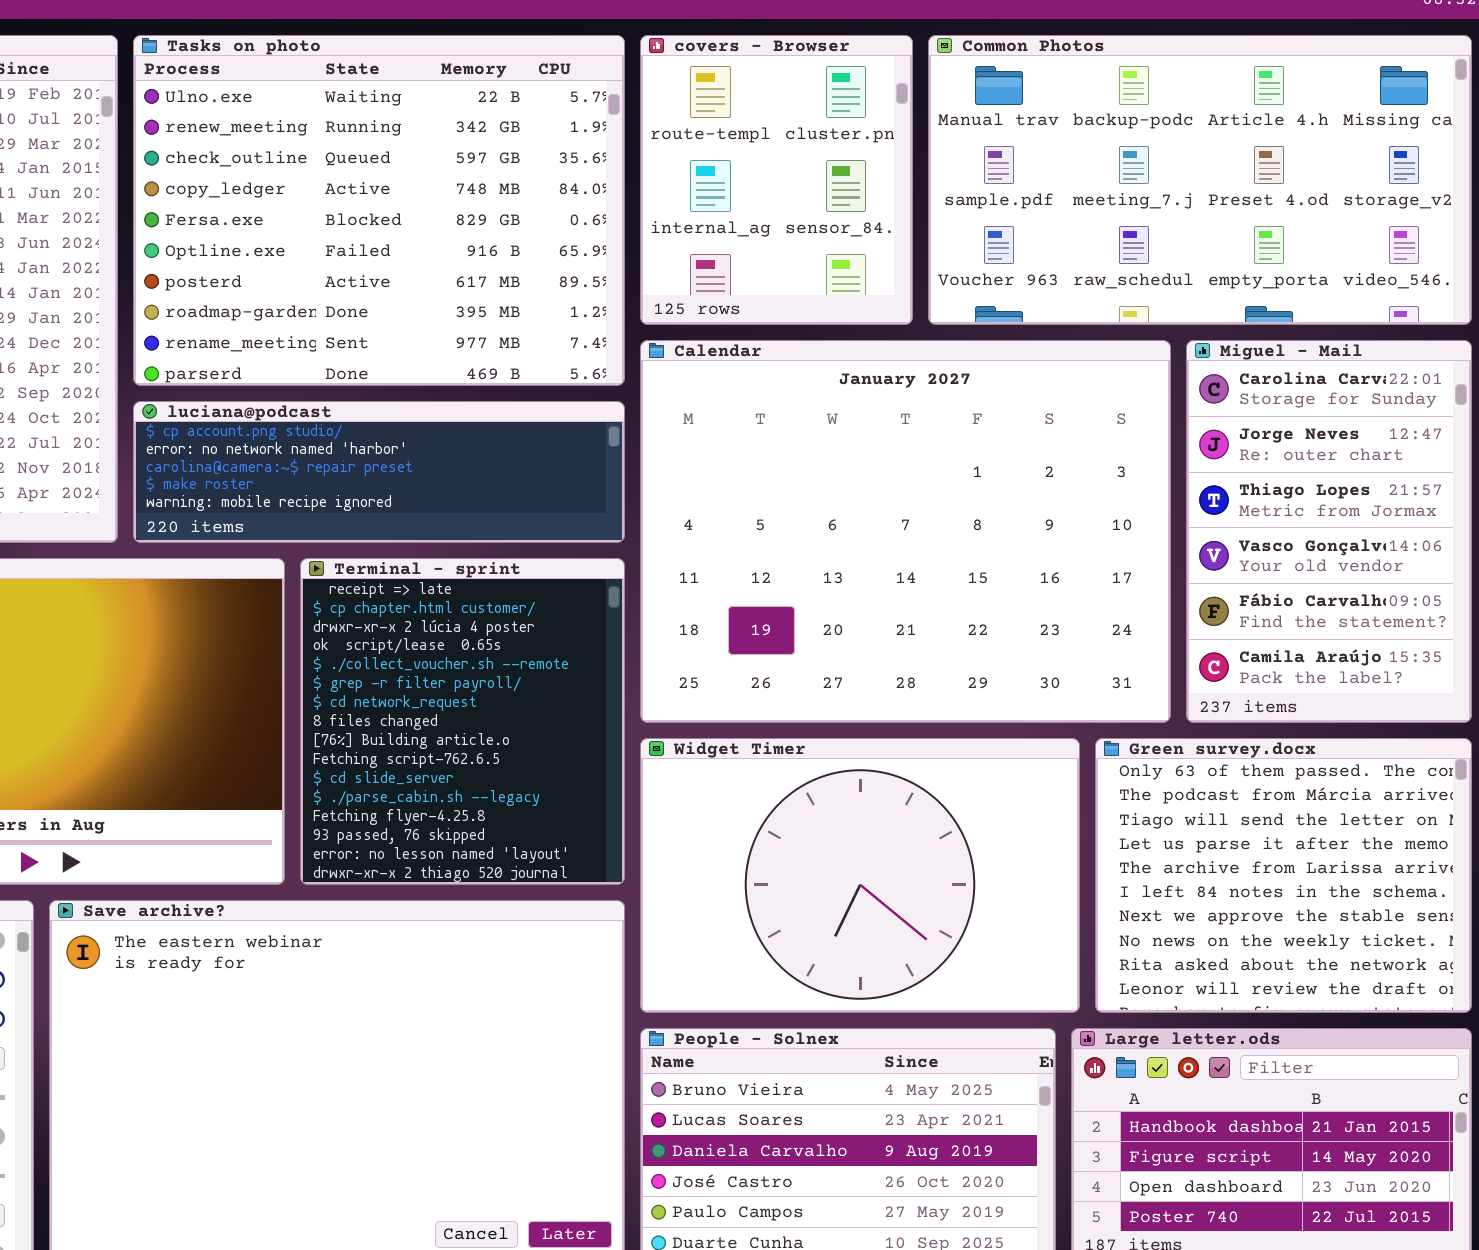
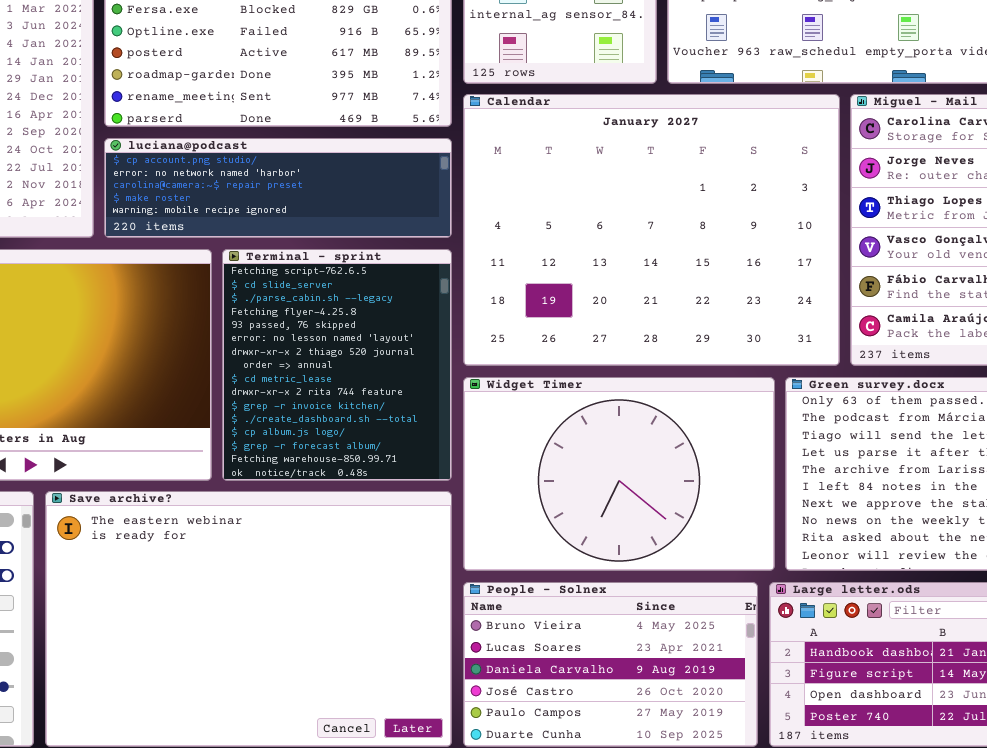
Terminal - sprint: [300,558,625,885] -> [222,249,452,481], scrolled down 9 rows

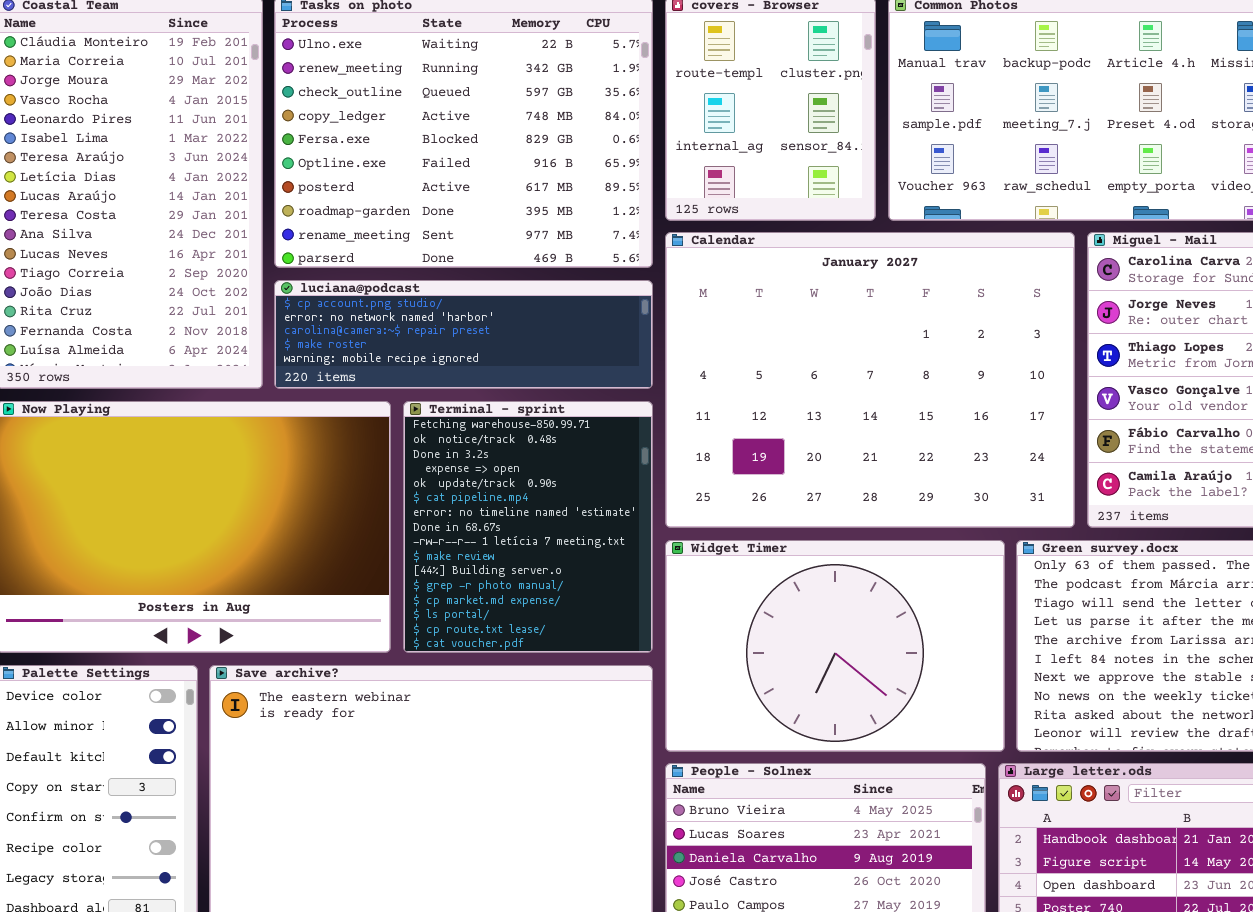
Terminal - sprint: [222,249,452,481] -> [403,401,653,653], scrolled down 14 rows

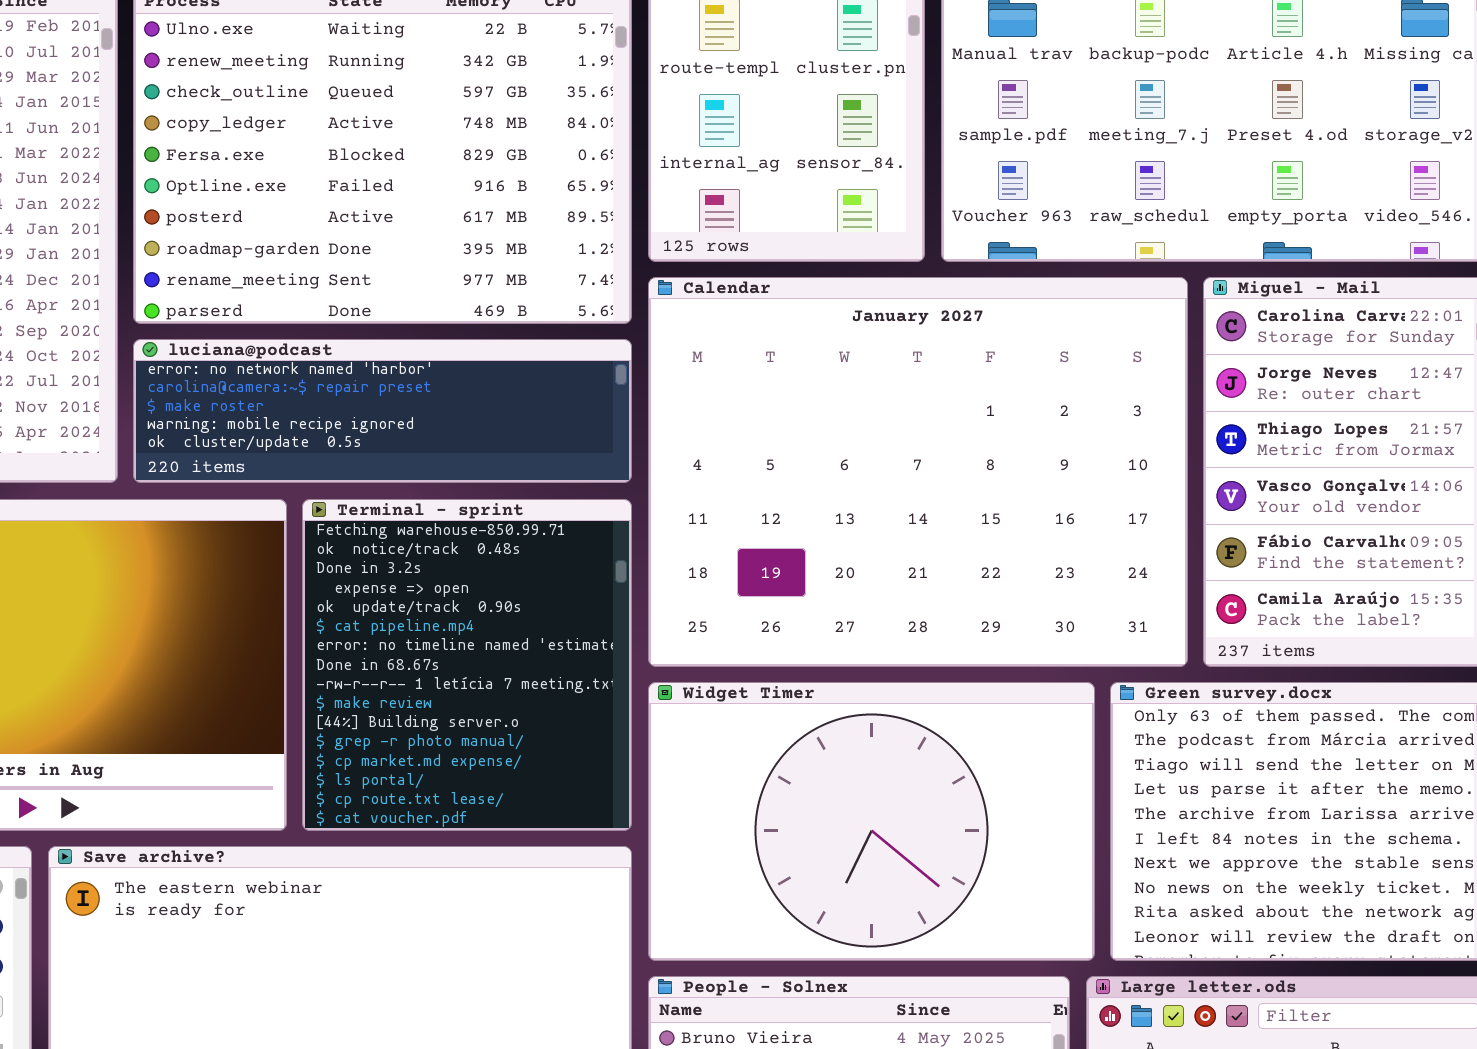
luciana@podcast: [274,280,653,389] -> [133,339,632,483], scrolled down 1 row

